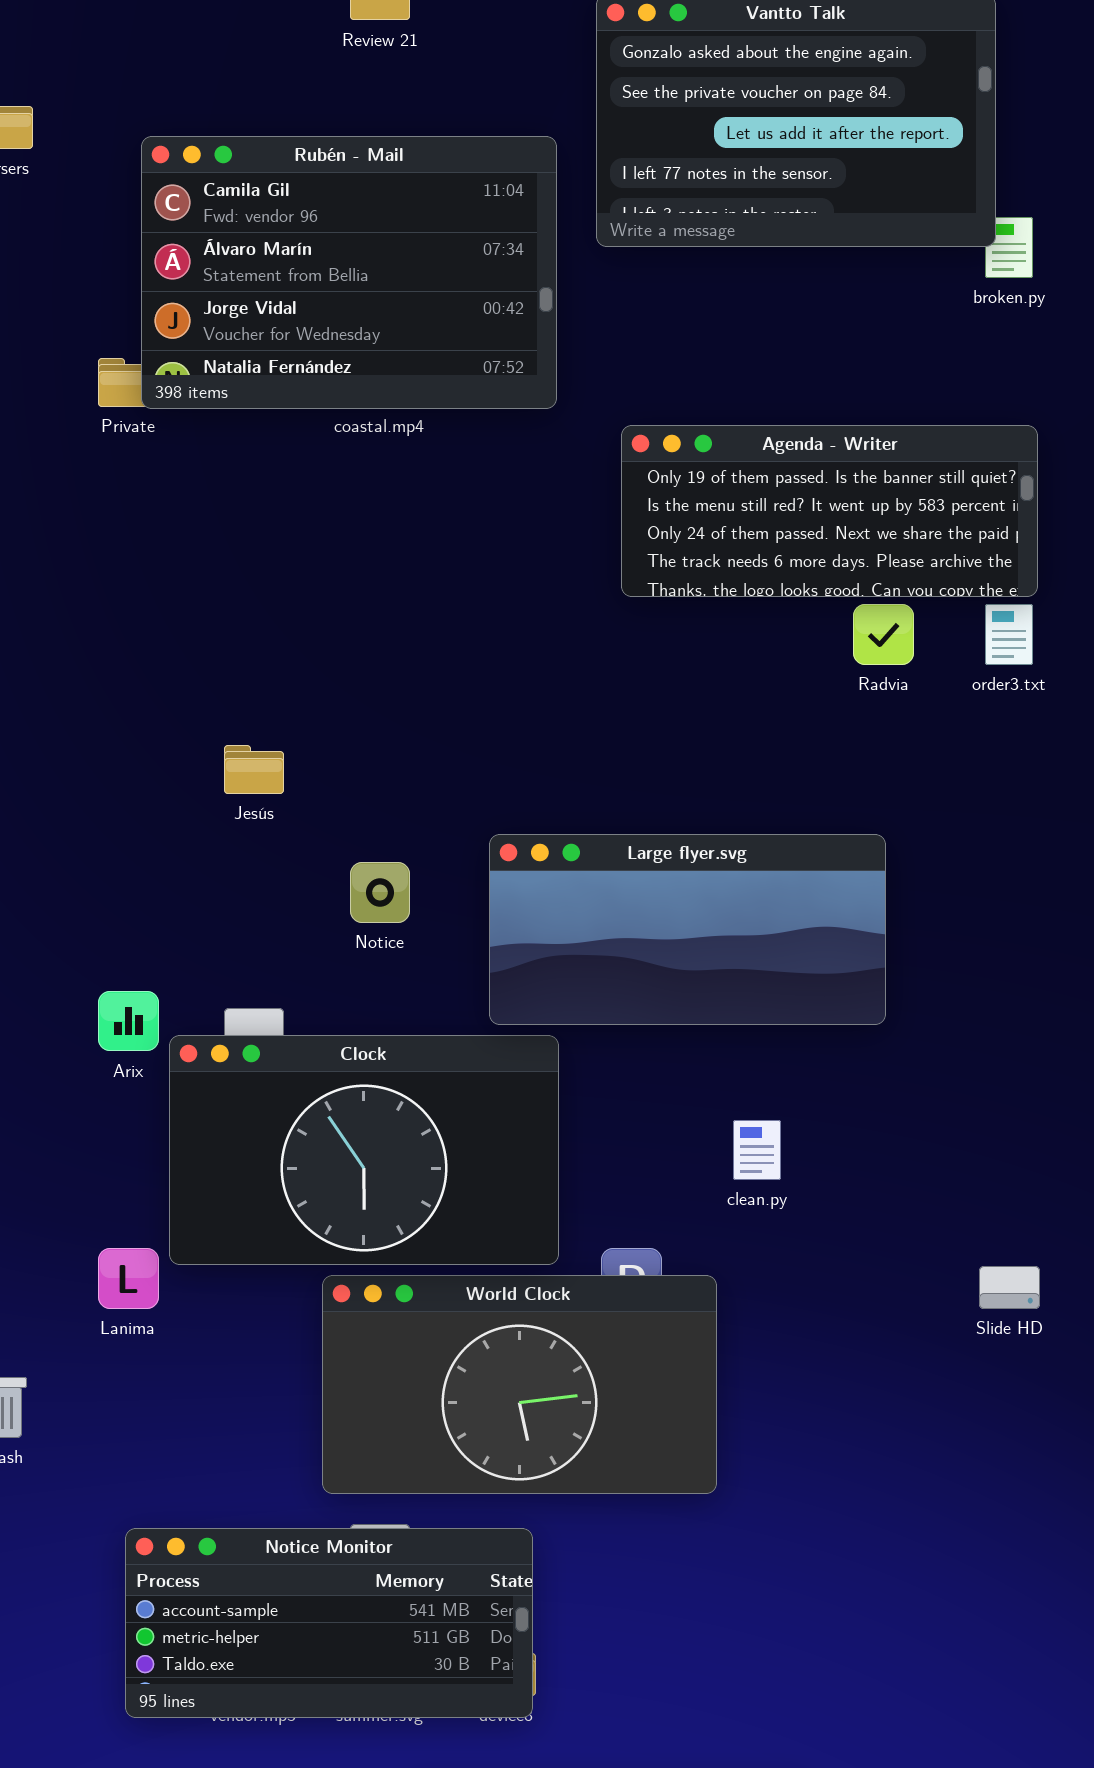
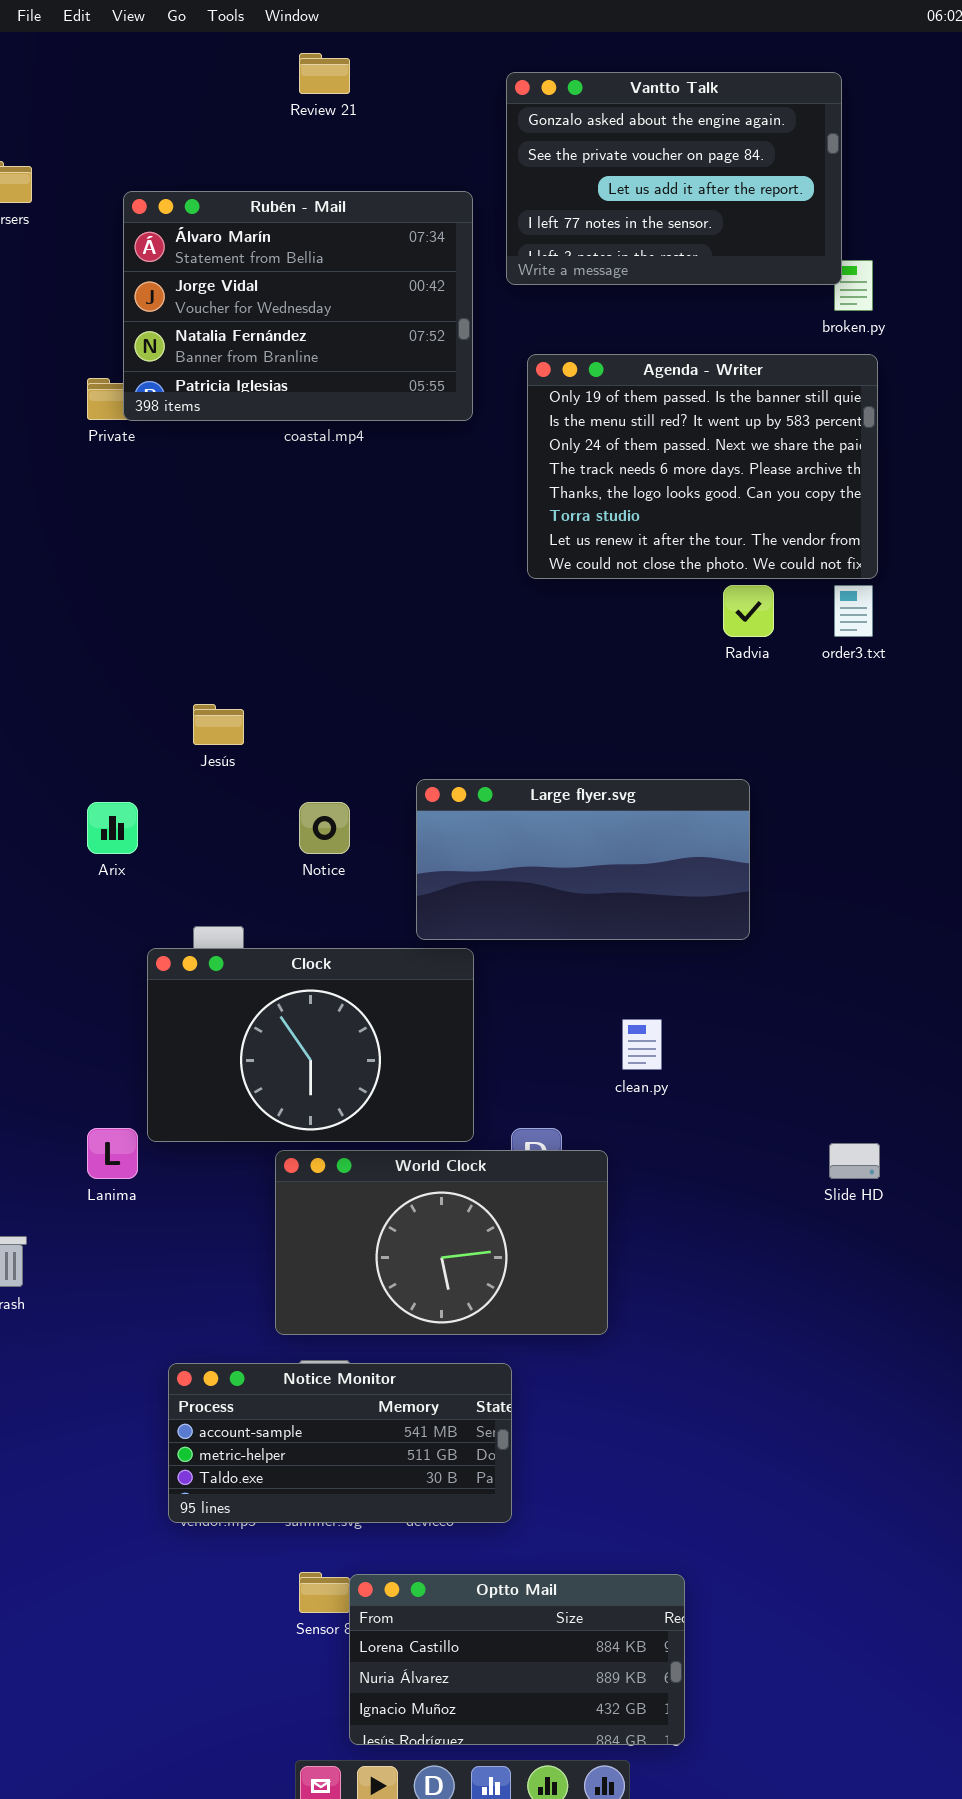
Rubén - Mail: [141,136,557,409] -> [123,191,473,421], scrolled down 1 row
Agenda - Writer: [621,425,1038,597] -> [527,354,878,579], resized
Arix: [98,991,159,1051] -> [87,802,138,854], moved
Notice Monitor: [125,1528,533,1718] -> [168,1363,512,1523], moved

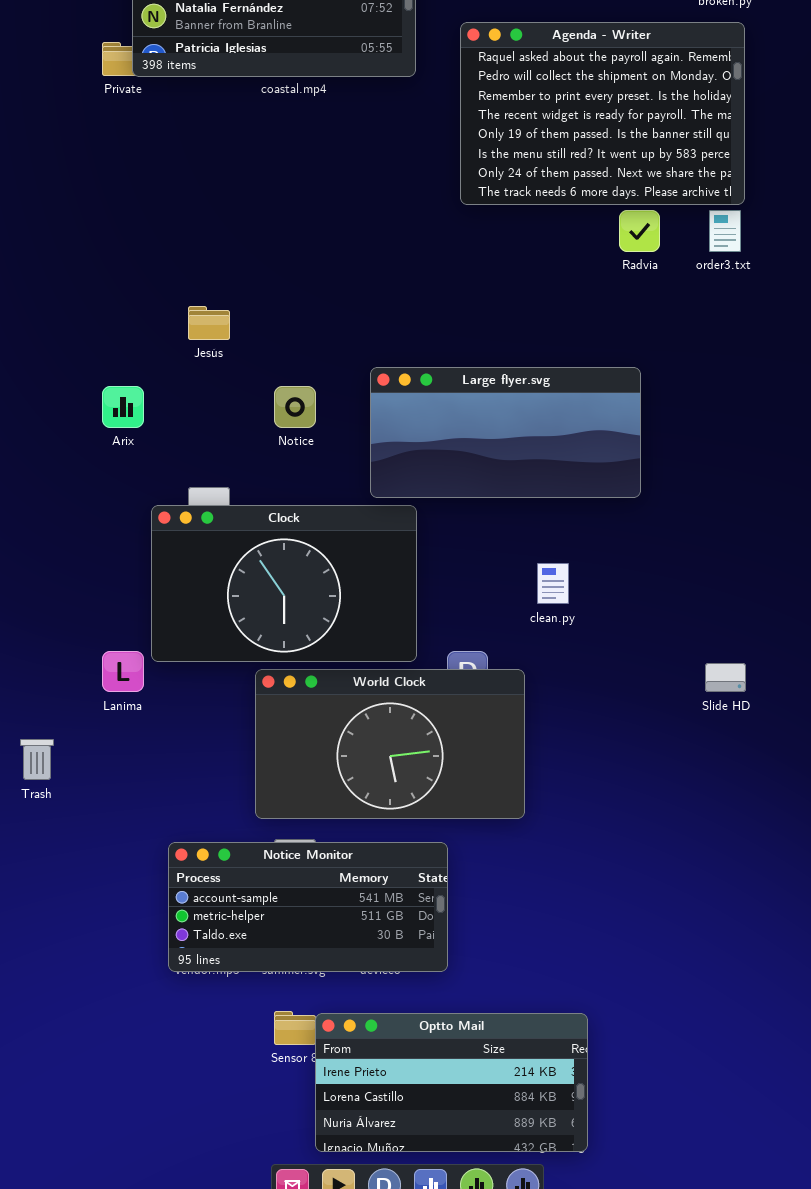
Agenda - Writer: [527,354,878,579] -> [460,22,745,205], scrolled up 4 rows
Optto Mail: [349,1574,685,1745] -> [315,1013,588,1152], scrolled up 1 row

